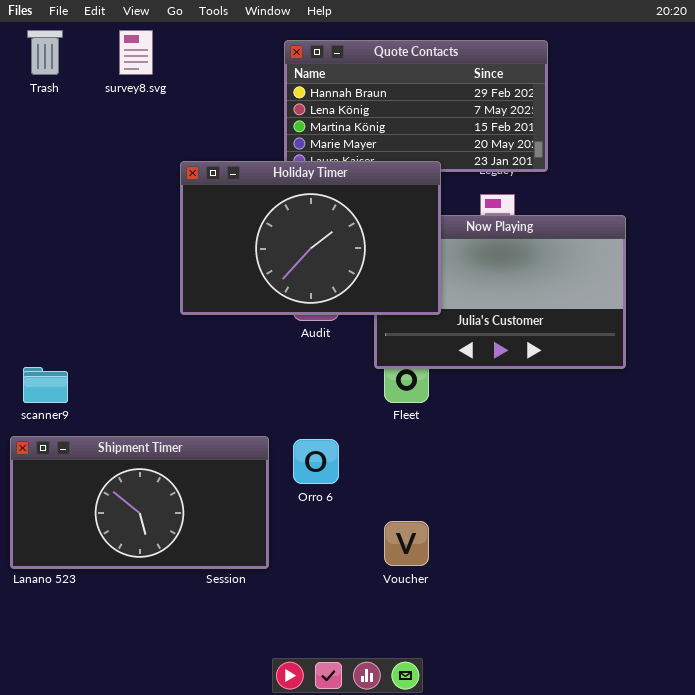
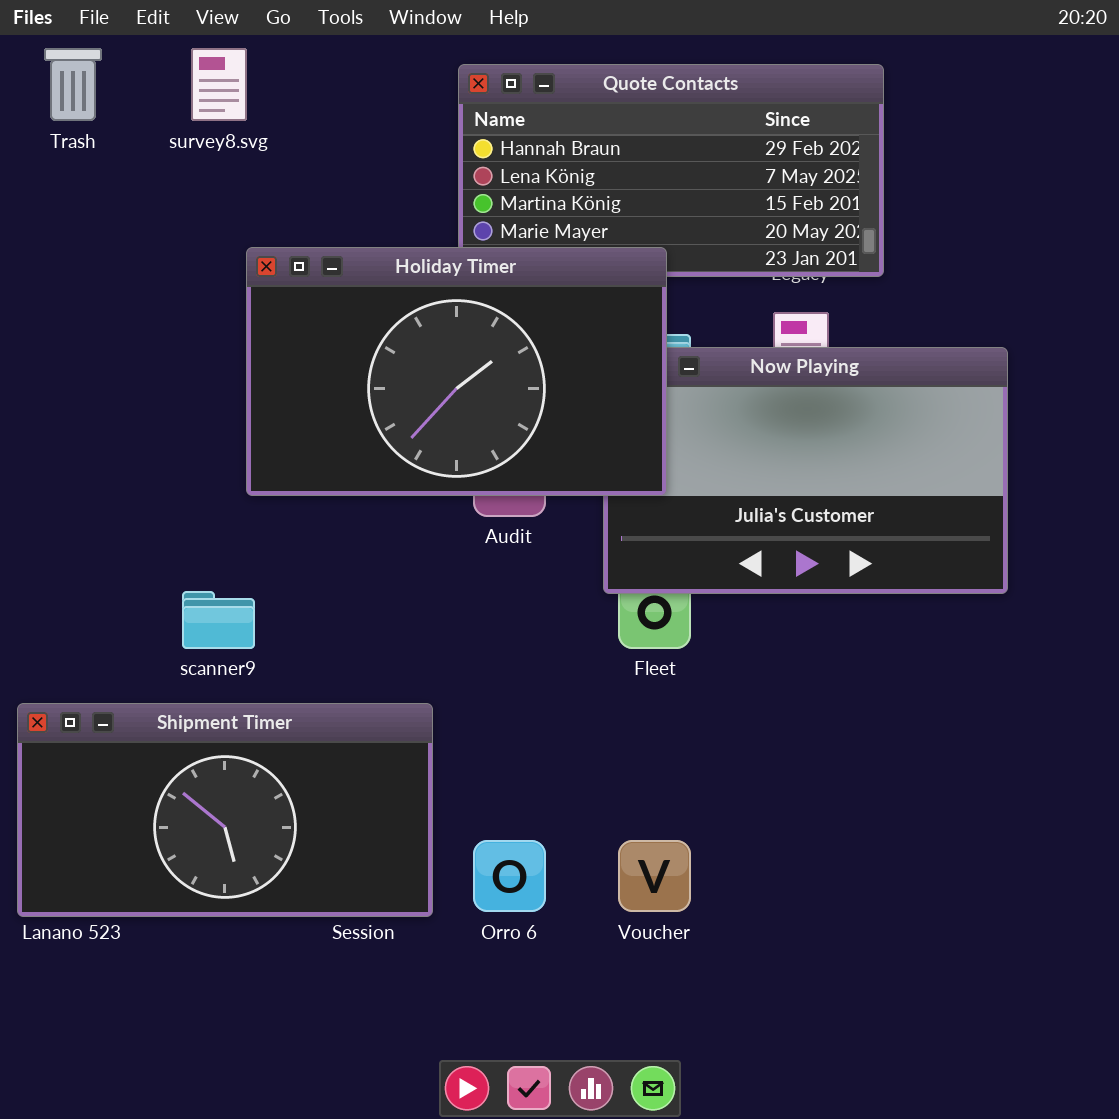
Holiday Timer: [180,161,441,315] -> [246,247,667,496], moved
scanner9: [23,367,68,403] -> [182,591,255,649], moved
Orro 6: [293,439,339,484] -> [473,840,546,912], moved

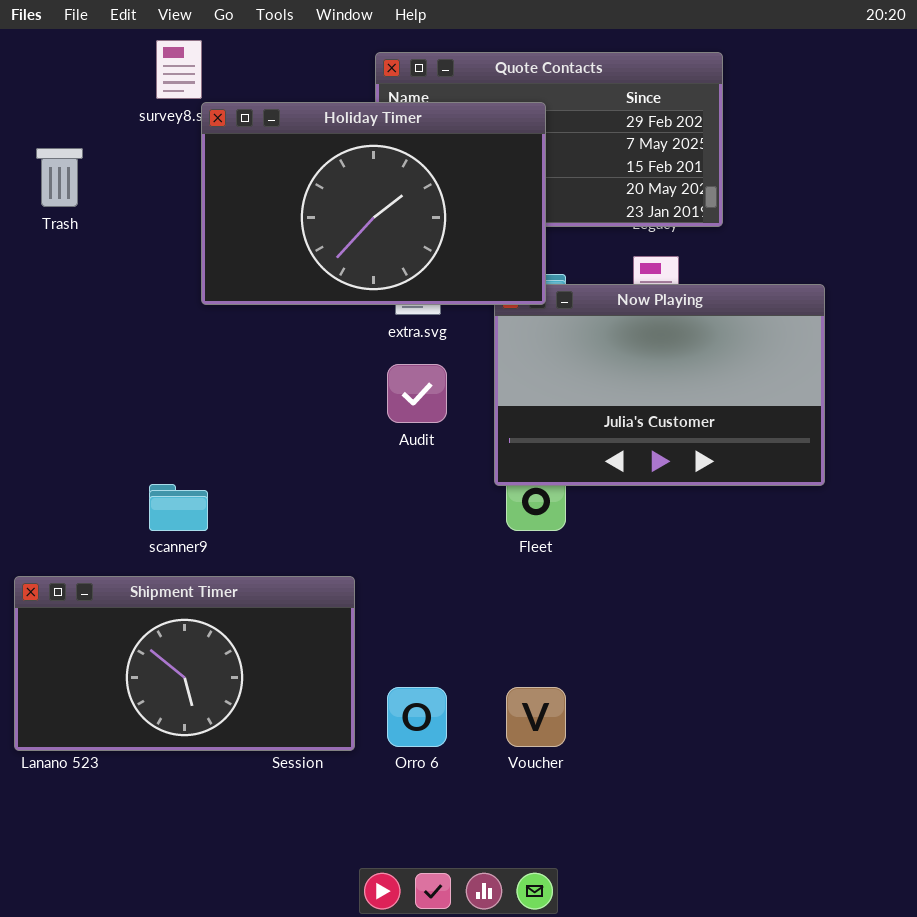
Trash: [44,48,102,121] -> [36,148,83,207], moved
Holiday Timer: [246,247,667,496] -> [201,102,546,305], moved

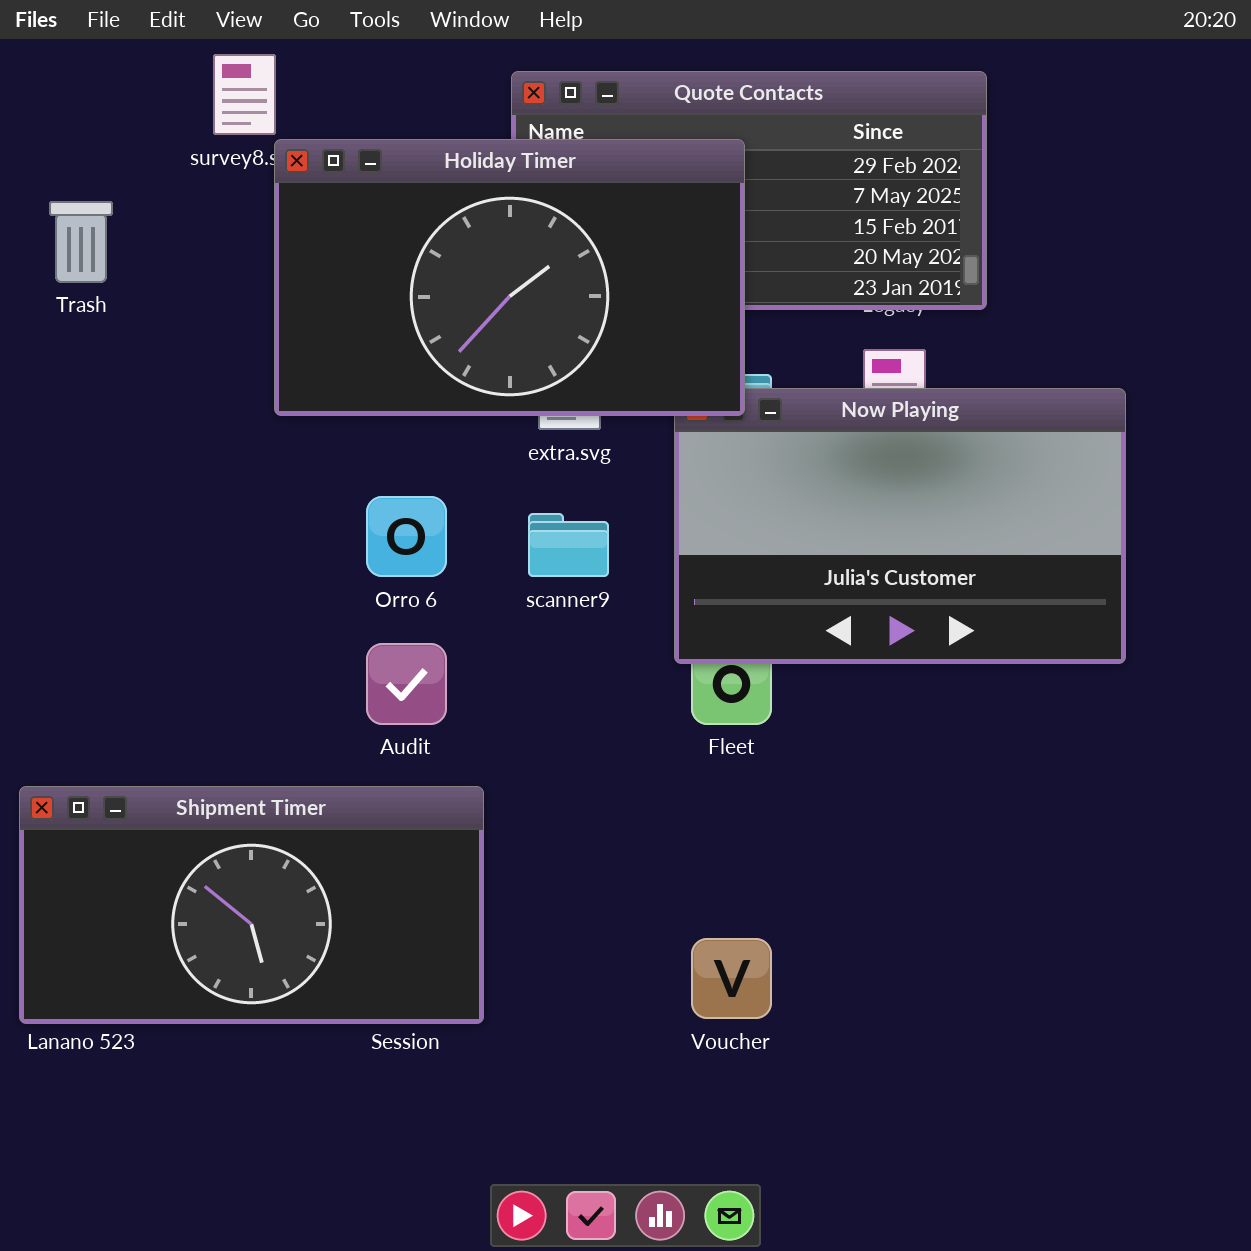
Audit: [387,364,447,423] -> [366,643,447,725], moved
scanner9: [149,484,208,531] -> [528,513,609,577], moved
Orro 6: [387,687,447,747] -> [366,496,447,577], moved

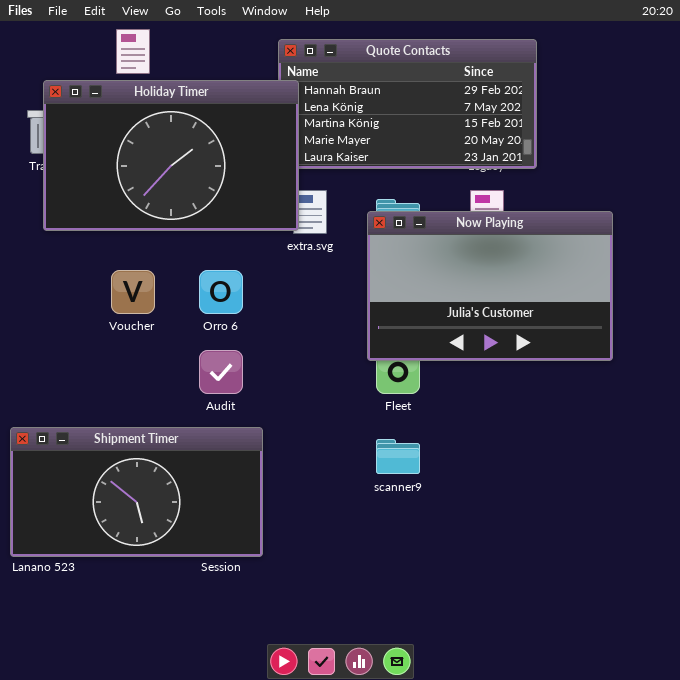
Holiday Timer: [274,139,745,416] -> [43,80,299,231], moved
scanner9: [528,513,609,577] -> [376,439,420,474], moved
Voucher: [691,938,772,1019] -> [111,270,155,314], moved

